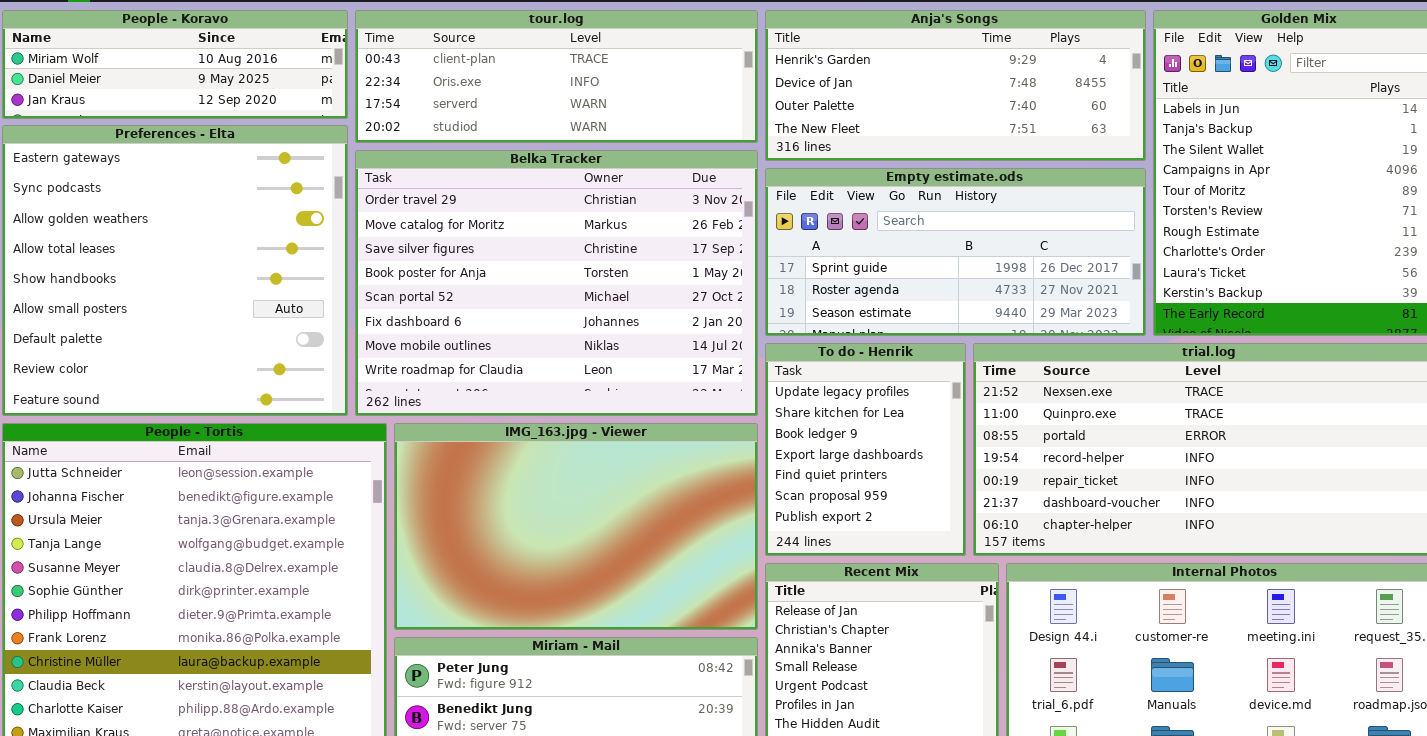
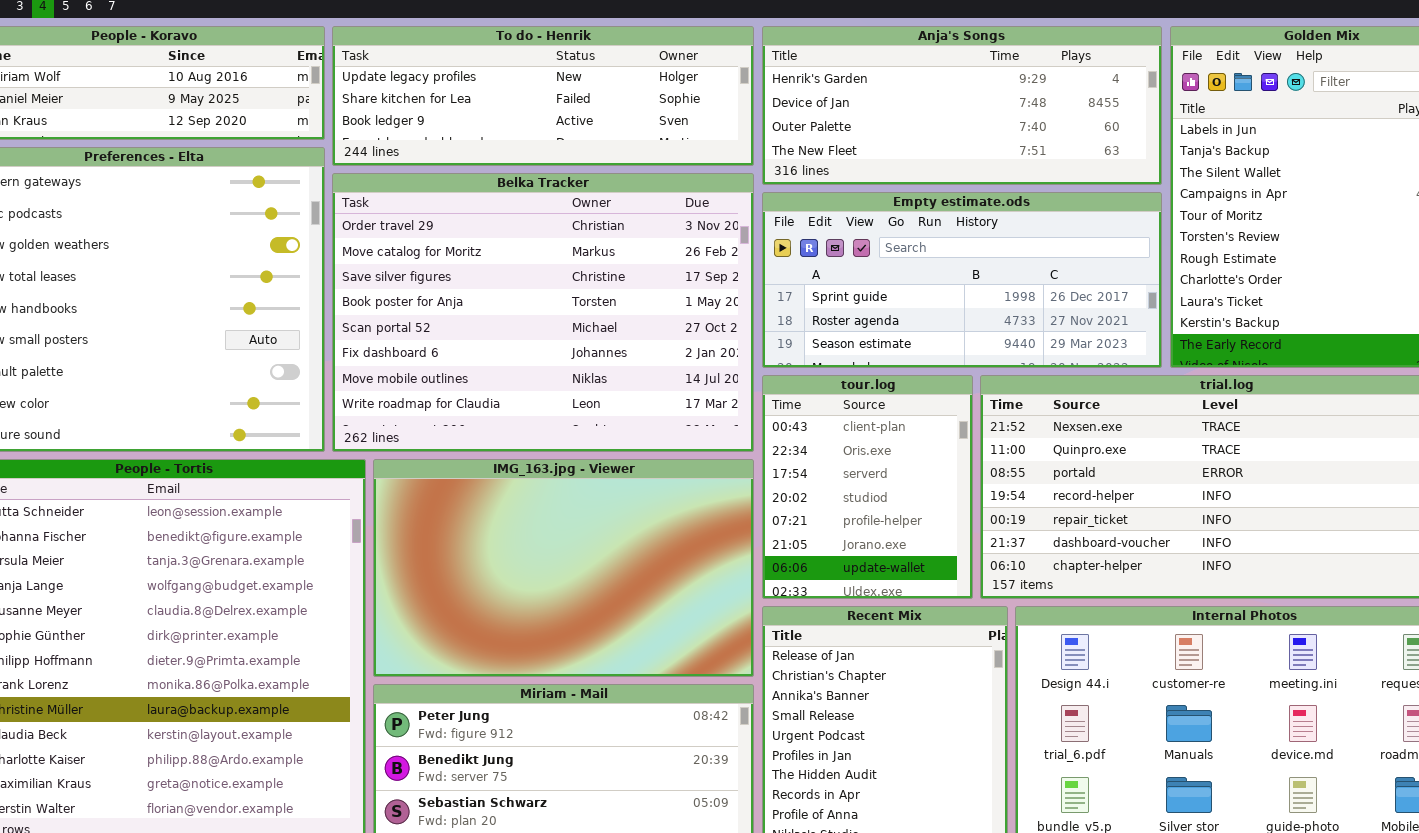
tour.log: [355,10,758,143] -> [762,375,973,599], moved, resized
To do - Henrik: [765,343,966,556] -> [332,26,754,166], moved, resized

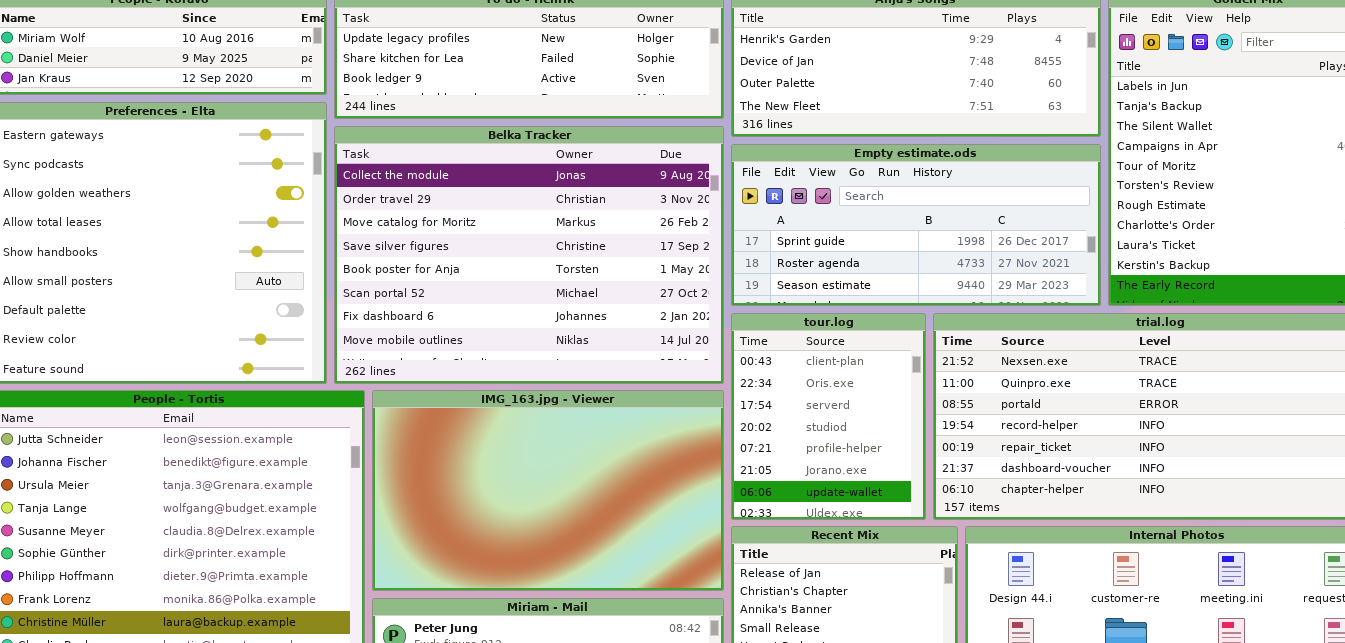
Belka Tracker: [332,173,754,452] -> [334,126,724,384], scrolled up 1 row

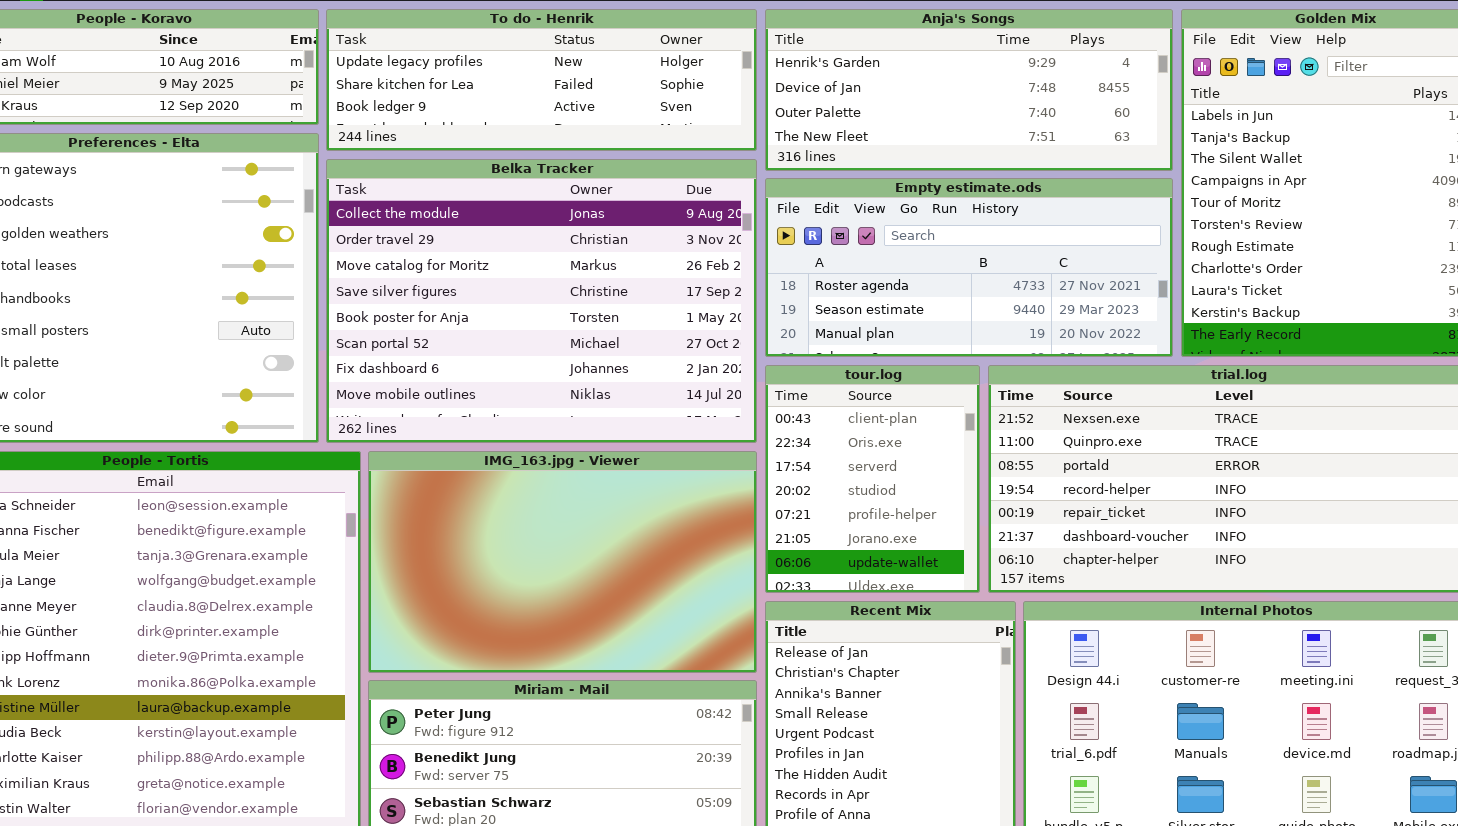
Empty estimate.ods: [731,144,1101,306] -> [765,178,1173,357], scrolled down 1 row

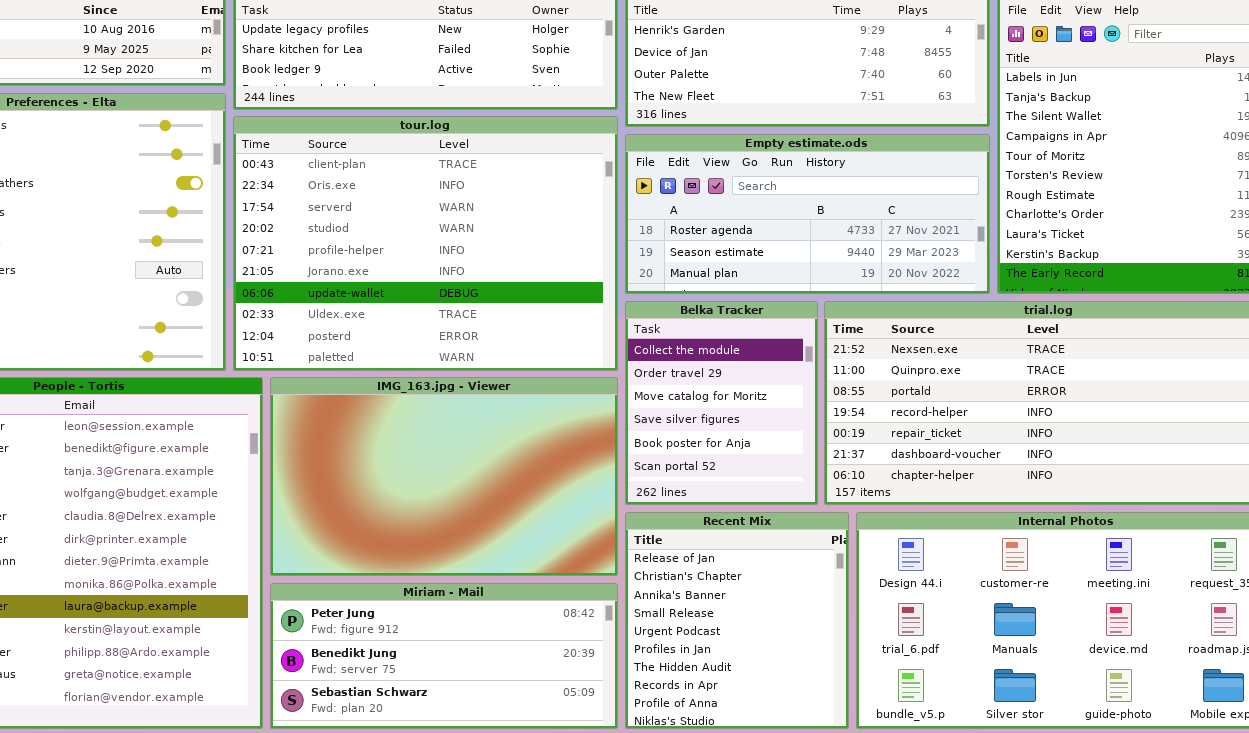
Belka Tracker: [326,159,757,443] -> [625,301,818,505], moved, resized
tour.log: [765,365,980,593] -> [233,116,618,371], moved, resized

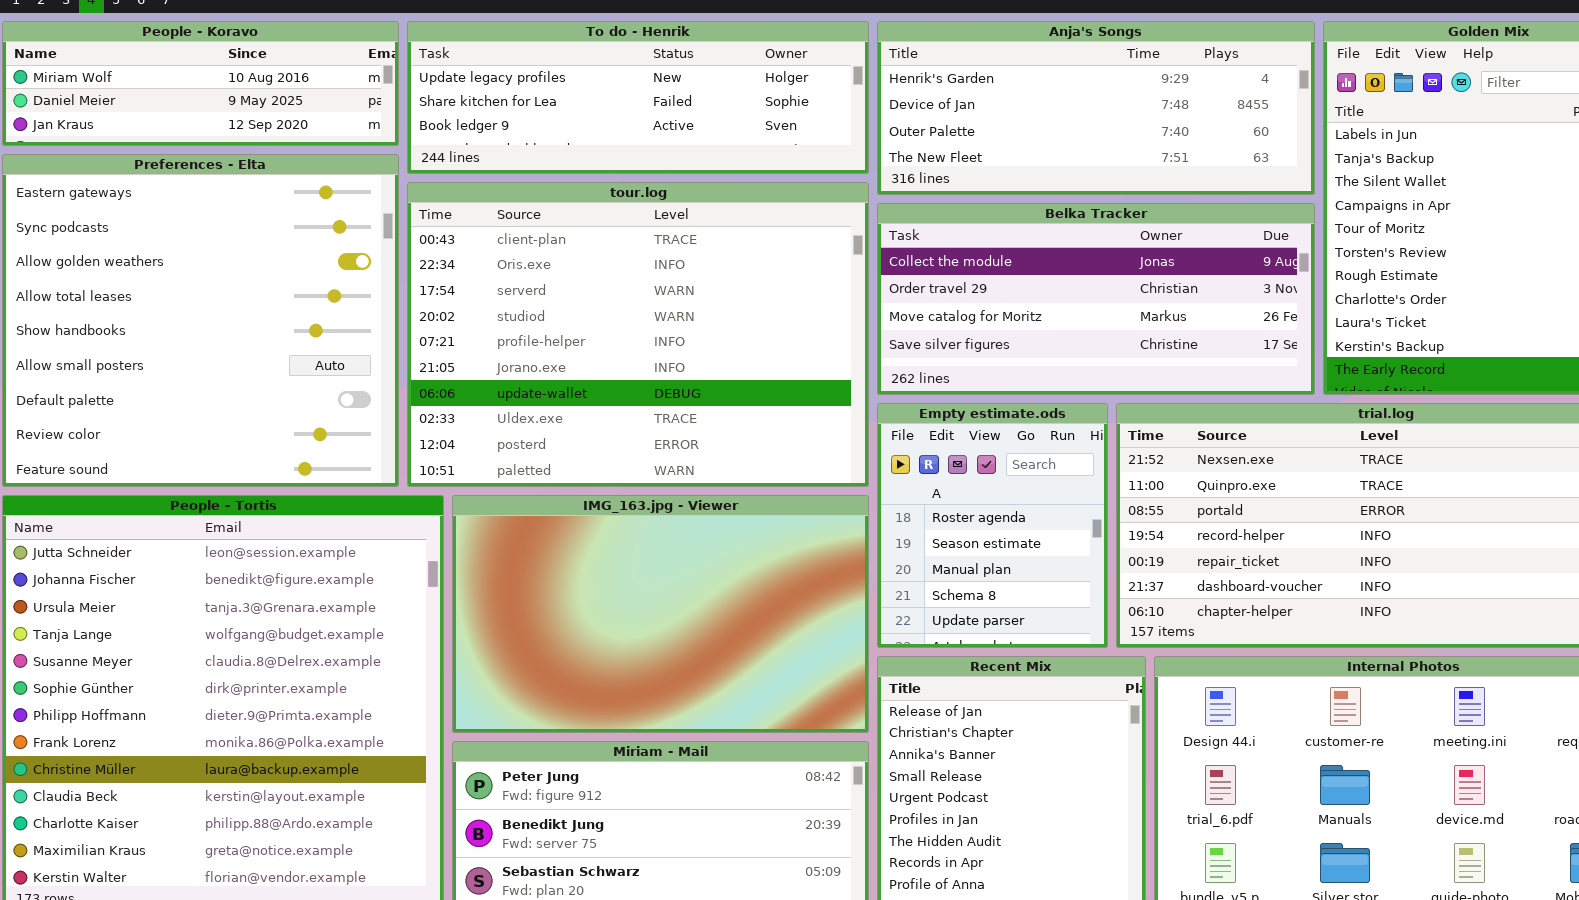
Empty estimate.ods: [625,134,990,294] -> [877,403,1108,648], moved, resized
Belka Tracker: [625,301,818,505] -> [877,203,1315,395], moved, resized

